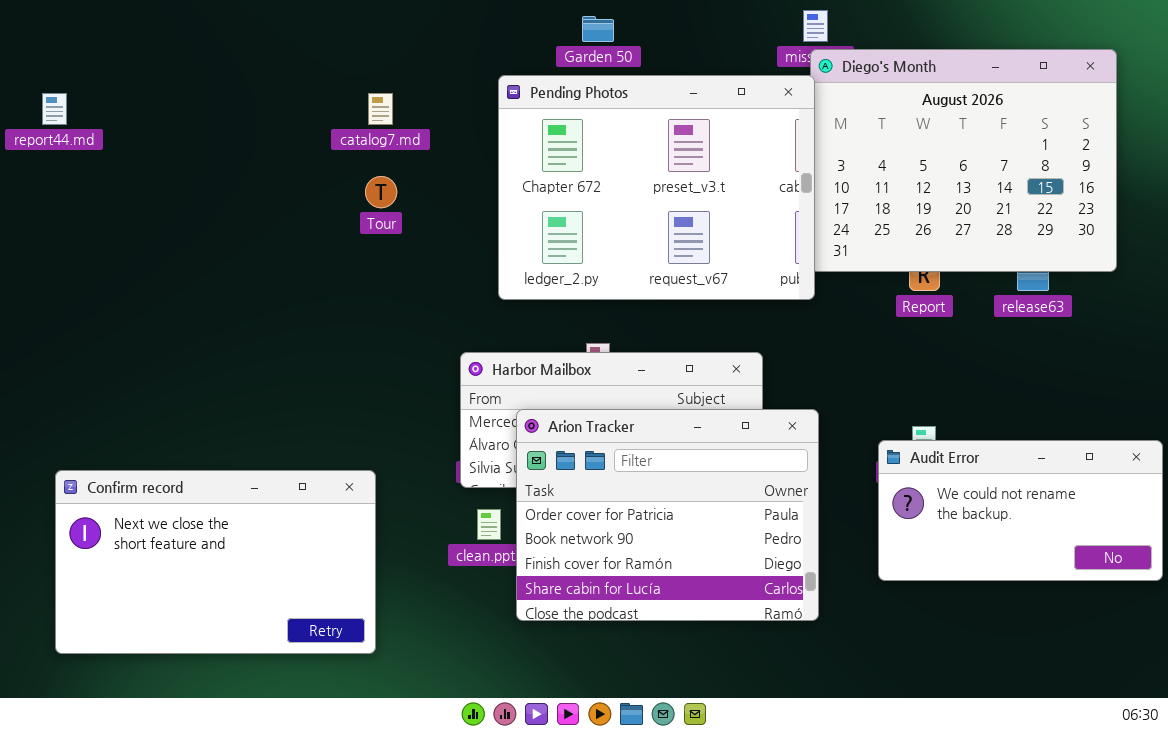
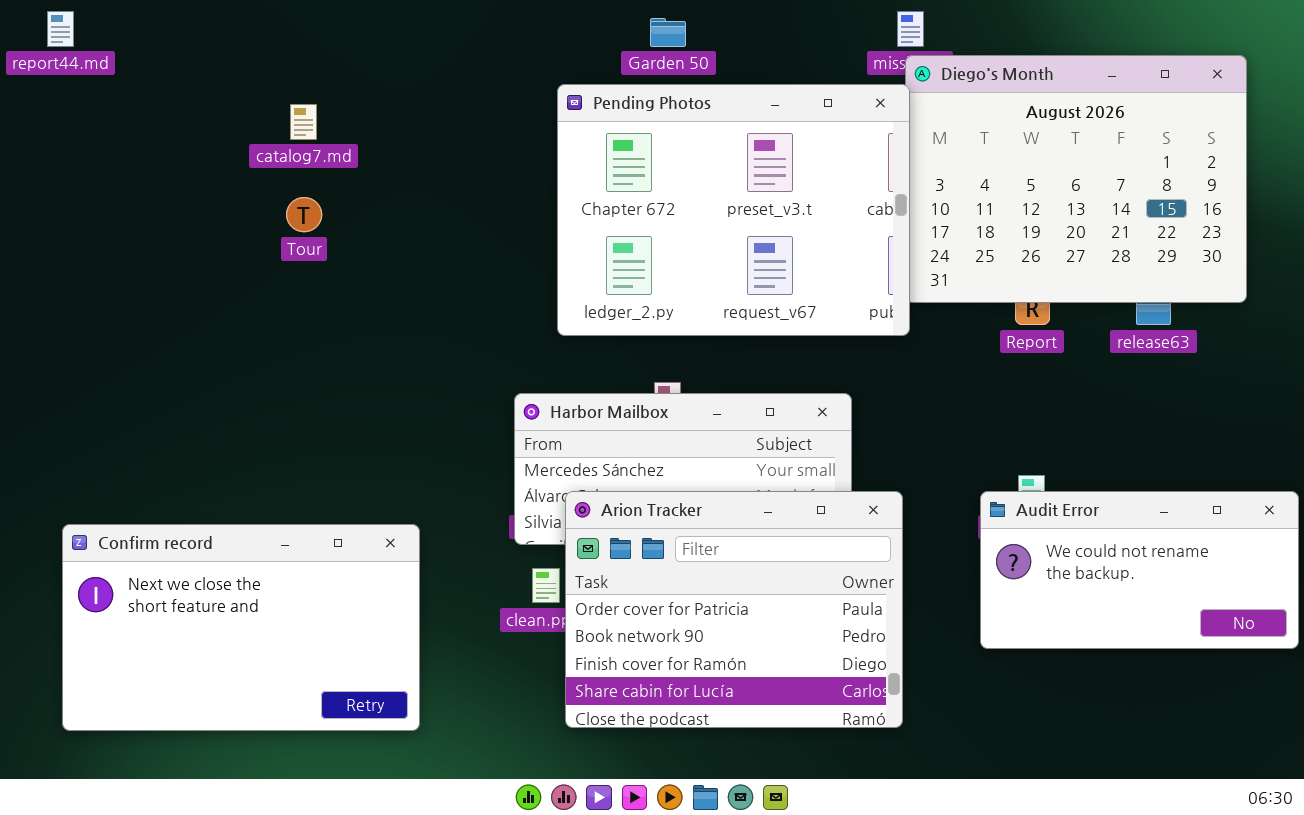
report44.md: [42,93,67,125] -> [47,11,74,47], moved
catalog7.md: [368,93,393,125] -> [290,104,317,140], moved
Tour: [365,176,397,208] -> [286,197,322,232], moved
Arion Tracker: [516,409,819,621] -> [565,491,903,728], moved

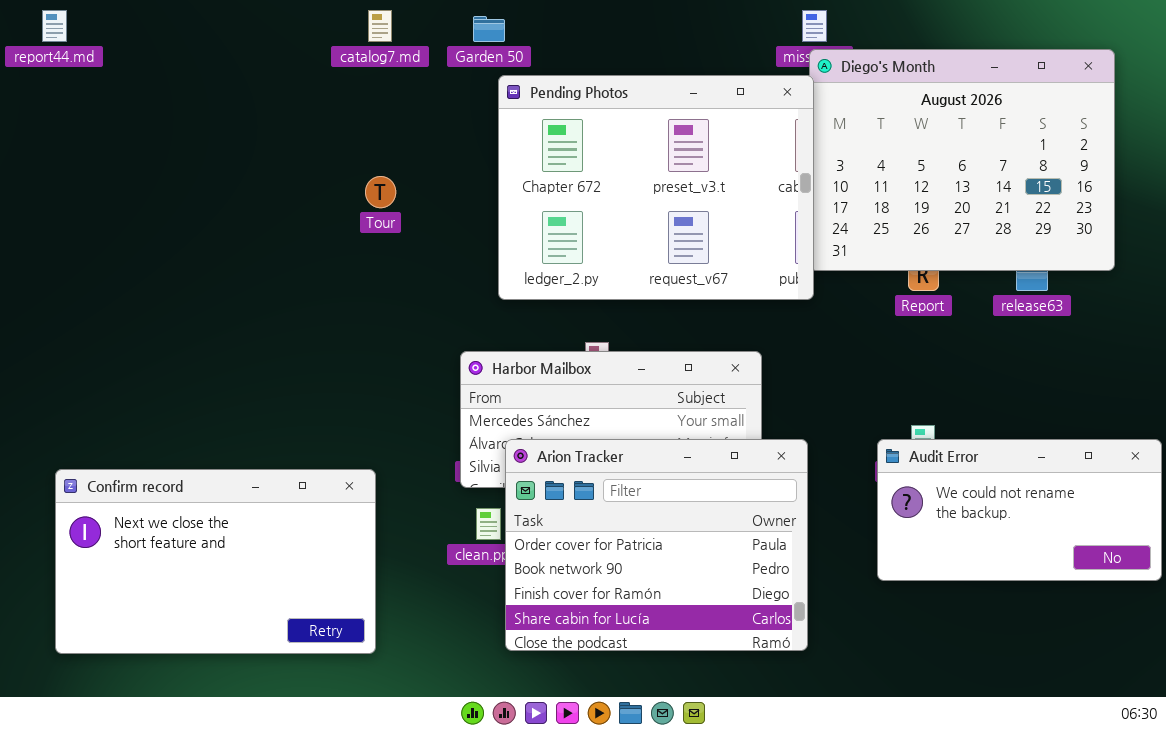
Garden 50: [650,18,686,47] -> [473,16,505,42], moved
catalog7.md: [290,104,317,140] -> [368,10,392,42], moved
Tour: [286,197,322,232] -> [365,176,396,208], moved

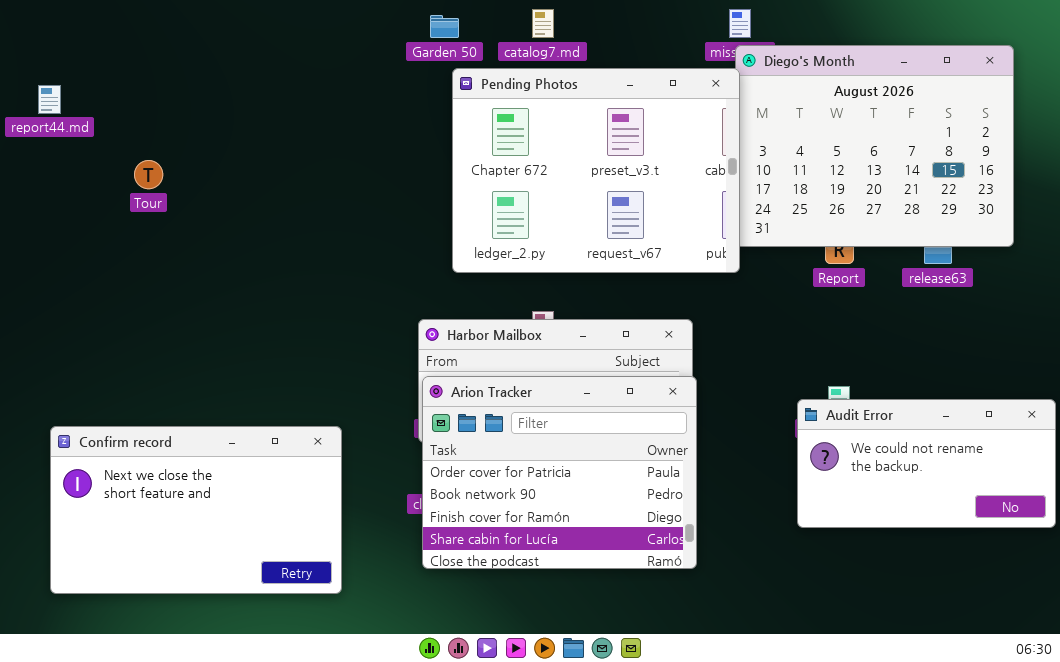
report44.md: [42,10,67,42] -> [38,85,61,114], moved
catalog7.md: [368,10,392,42] -> [532,9,554,38], moved
Tour: [365,176,396,208] -> [134,160,163,189], moved
Arion Tracker: [505,439,808,651] -> [422,376,697,569], moved

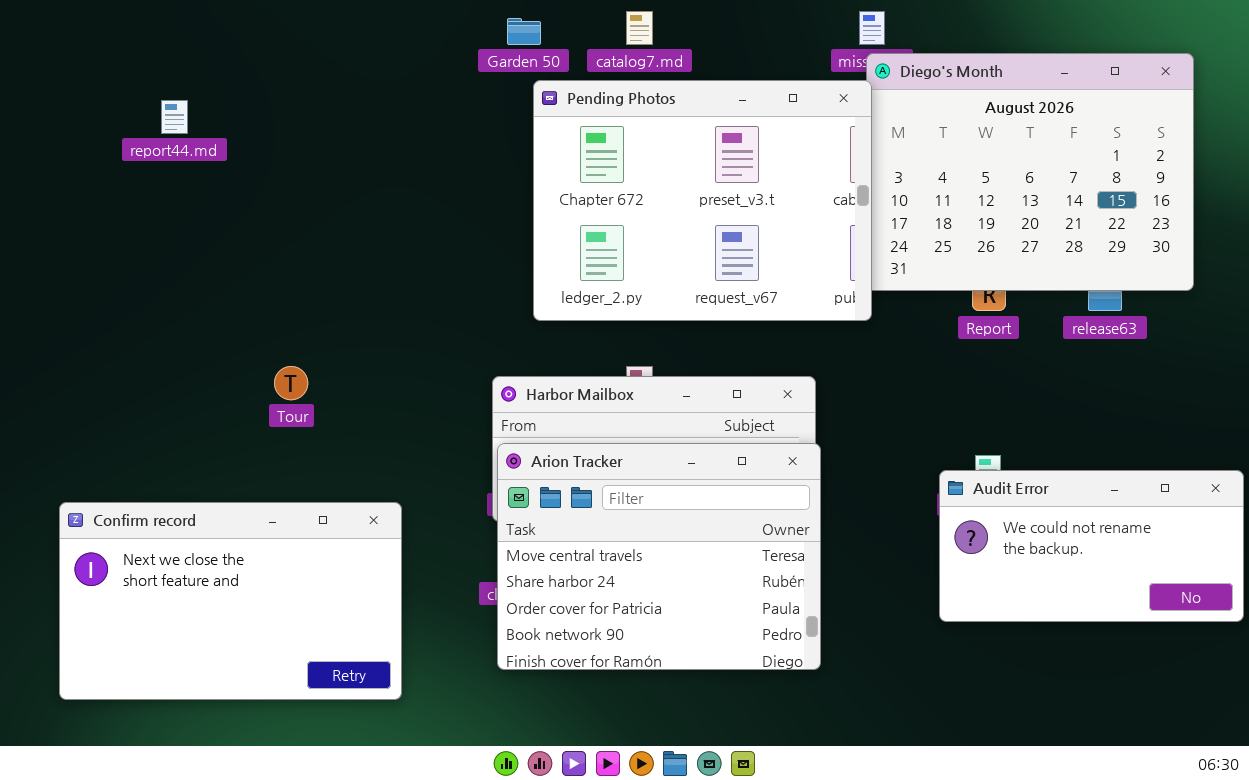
report44.md: [38,85,61,114] -> [161,100,188,134], moved
Tour: [134,160,163,189] -> [274,366,308,400], moved
Arion Tracker: [422,376,697,569] -> [497,443,821,670], scrolled up 2 rows

